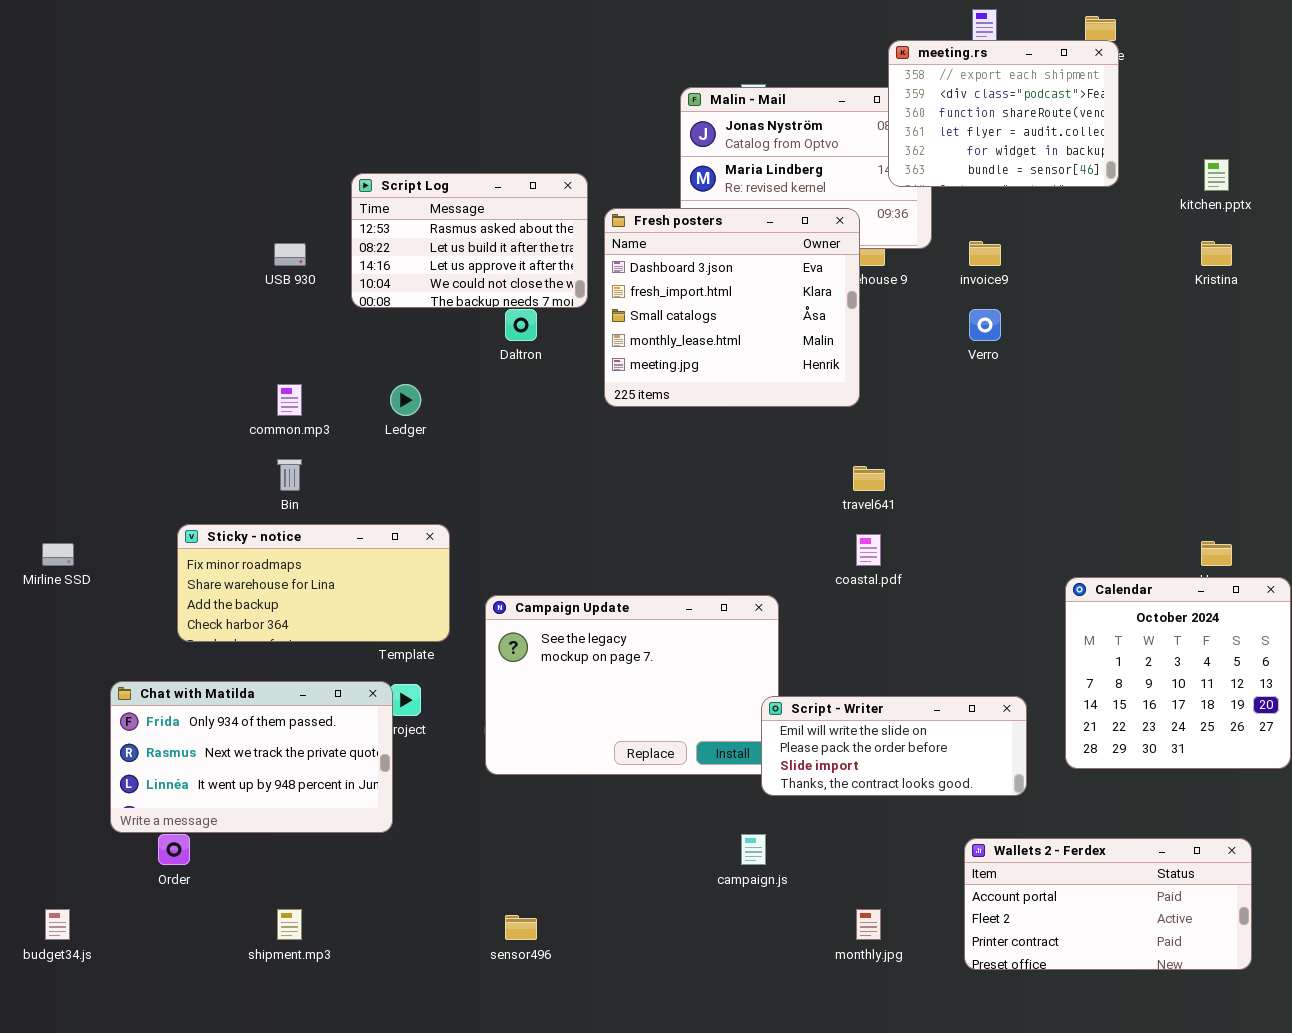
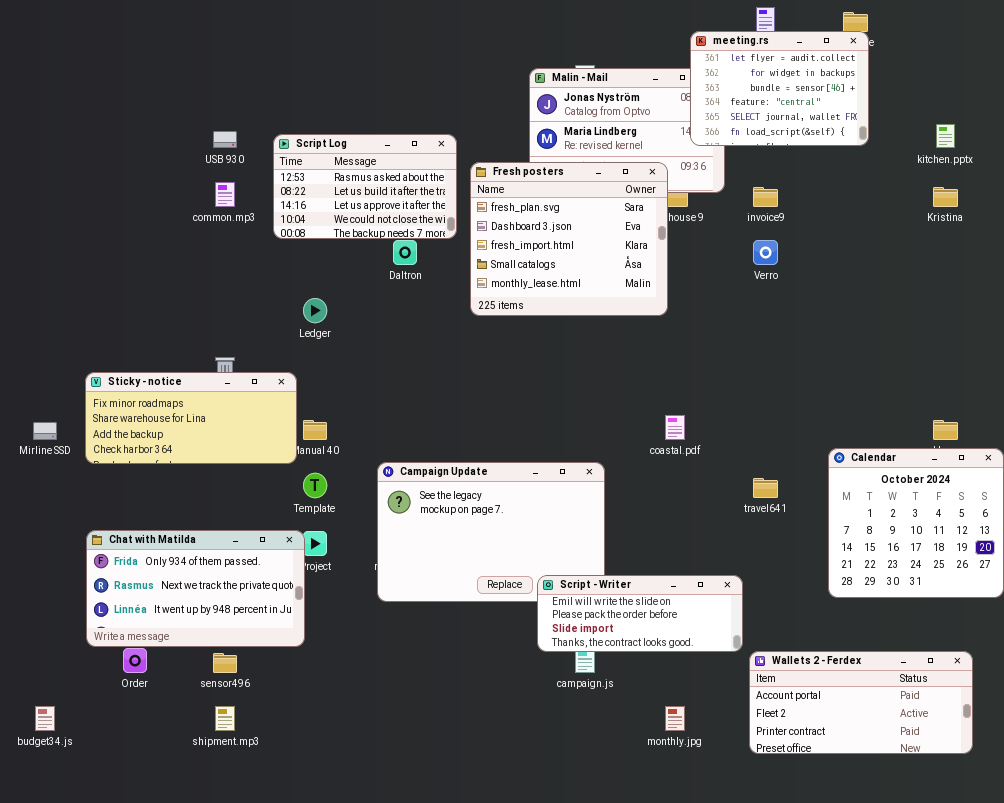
meeting.rs: [888,40,1119,187] -> [690,31,869,146], scrolled down 3 rows
Fresh posters: [604,208,860,407] -> [470,162,668,316], scrolled up 1 row
USB 930: [274,243,306,266] -> [213,131,237,148], moved
common.mp3: [277,384,302,416] -> [215,182,235,207], moved
travel641: [853,466,885,491] -> [753,478,778,498], moved
Sticky - notice: [177,524,450,642] -> [85,372,297,464], moved
Script - Writer: [761,696,1027,796] -> [537,575,743,652], moved
sensor496: [505,915,537,940] -> [213,653,237,673], moved

